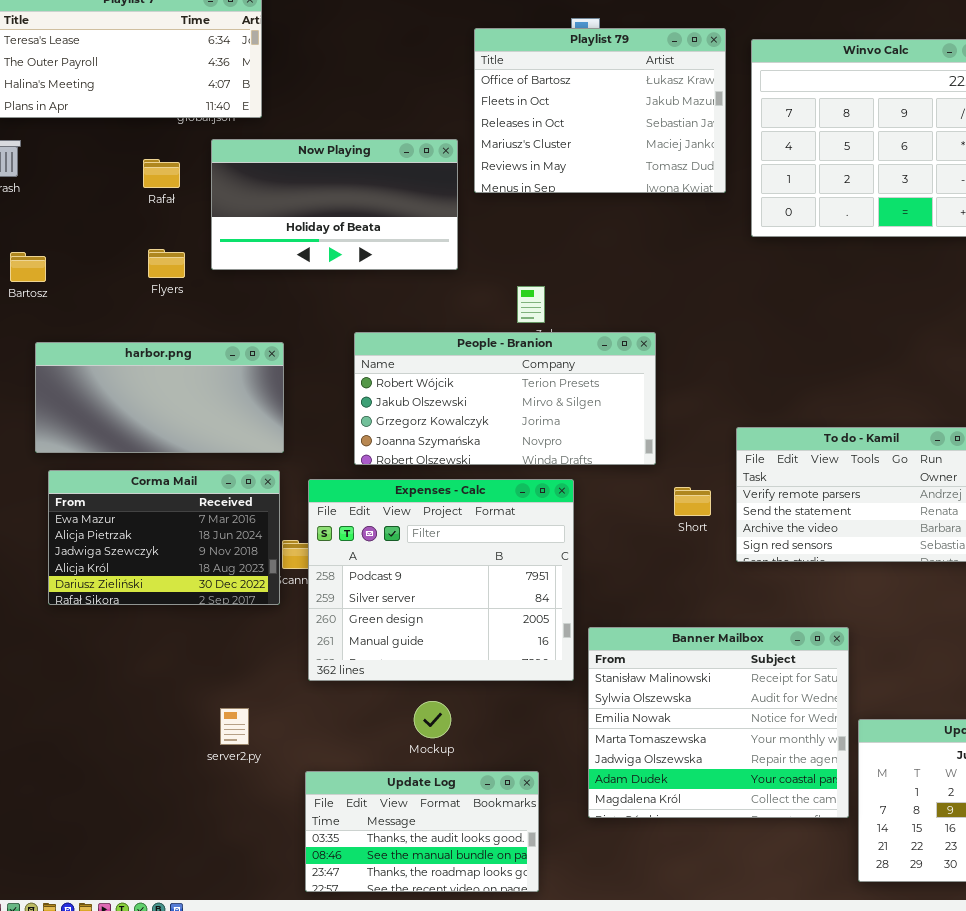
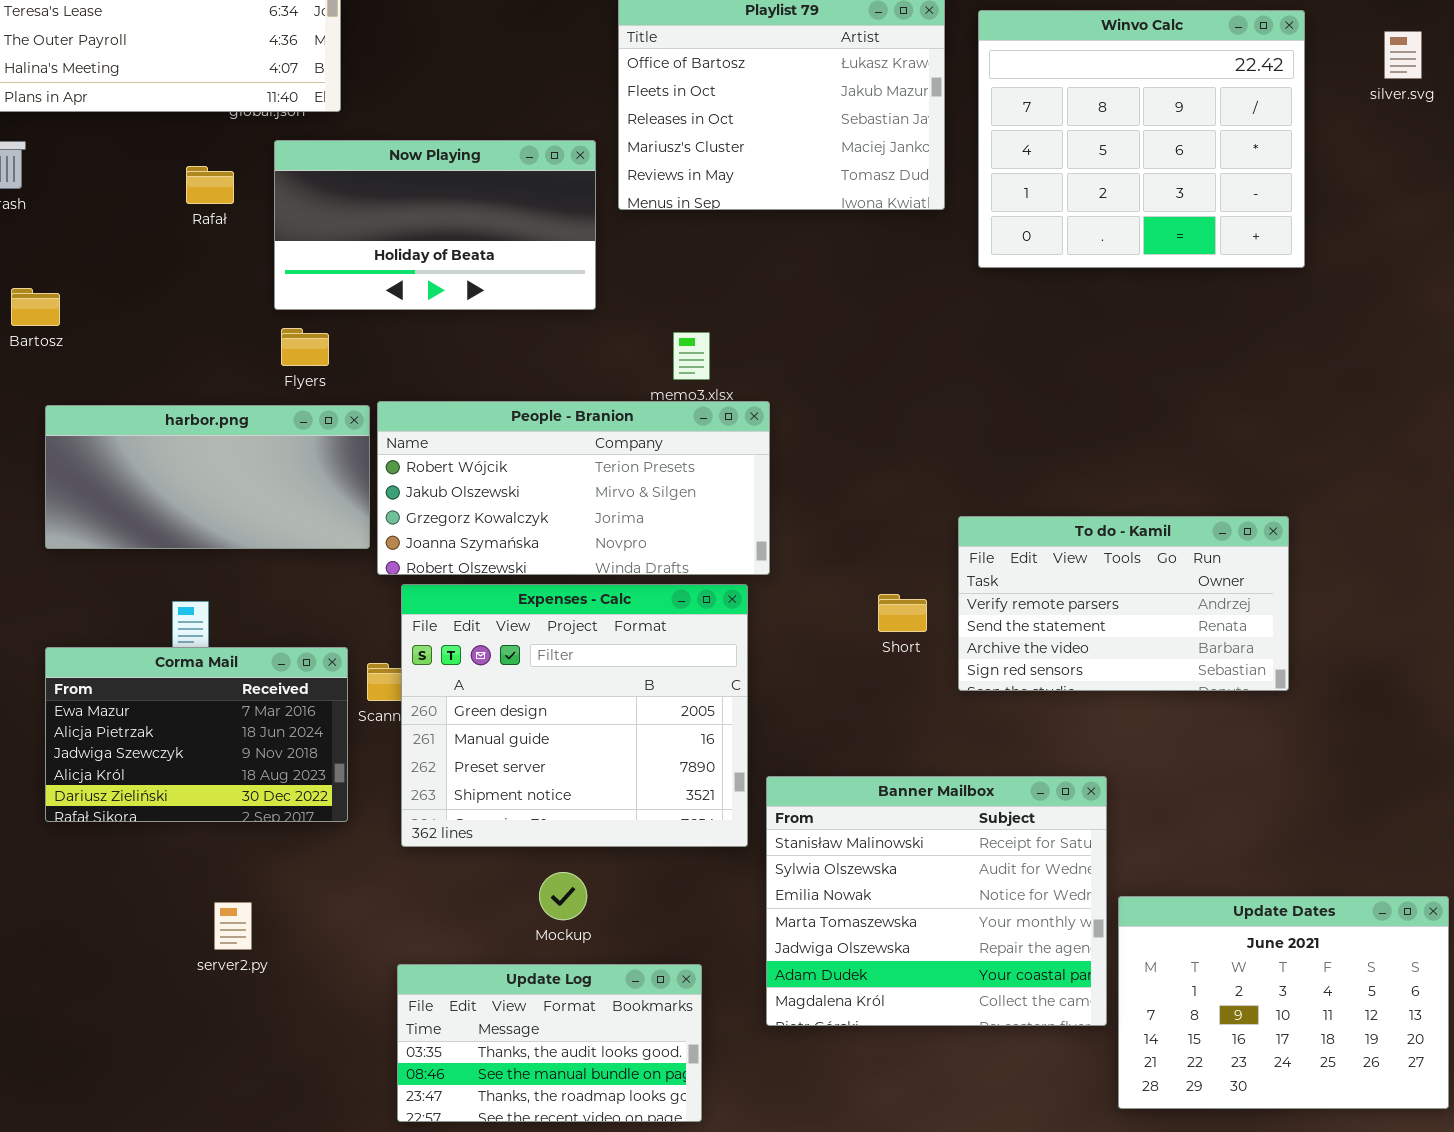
Flyers: [148,249,185,278] -> [281,328,329,366], moved
People - Branion: [354,332,656,465] -> [377,401,770,575], moved
Corma Mail: [48,470,280,605] -> [45,647,348,822], moved
Expenses - Calc: [308,479,574,681] -> [401,584,748,847], scrolled down 2 rows
server2.py: [220,708,249,745] -> [214,902,252,950], moved

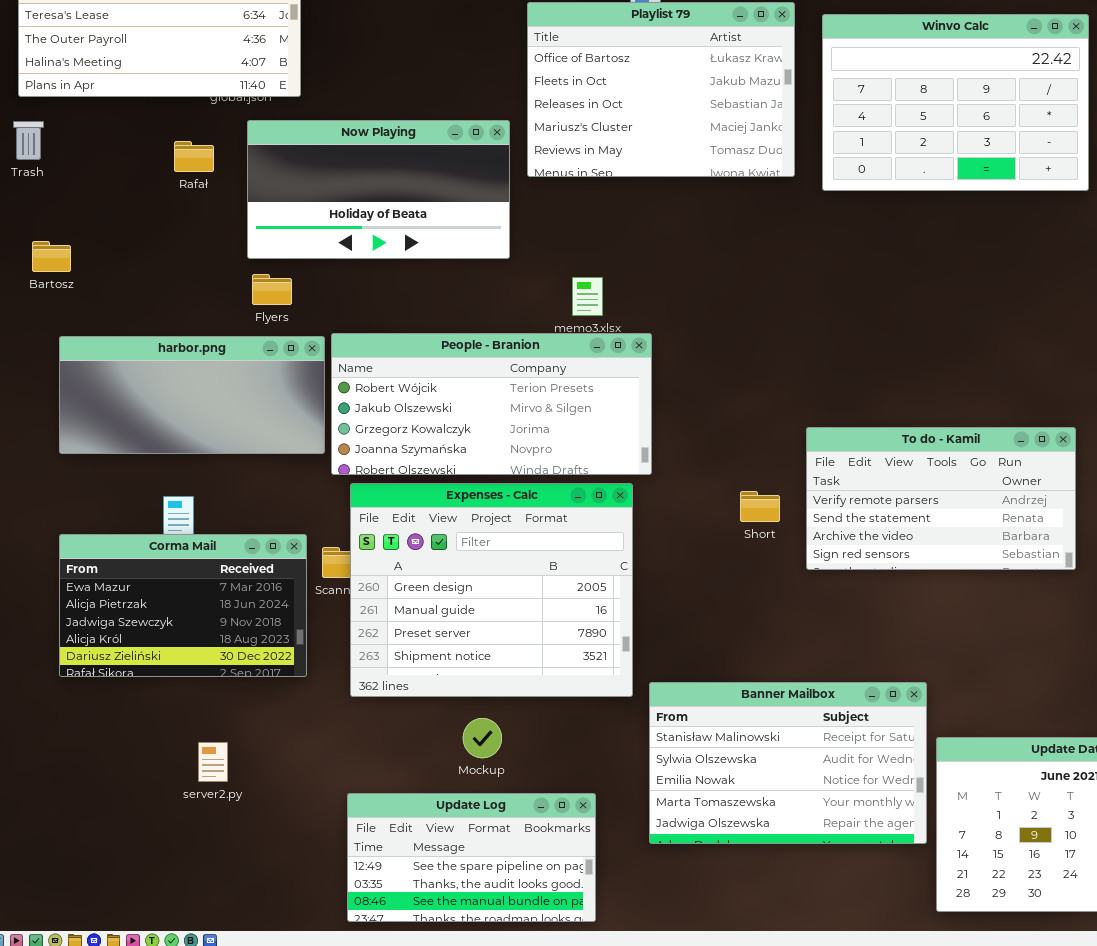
Winvo Calc: [978,10,1305,268] -> [822,14,1089,191], resized
Banner Mailbox: [766,776,1107,1026] -> [649,682,927,844], resized
Update Log: [397,964,702,1122] -> [347,793,596,922], scrolled up 1 row

